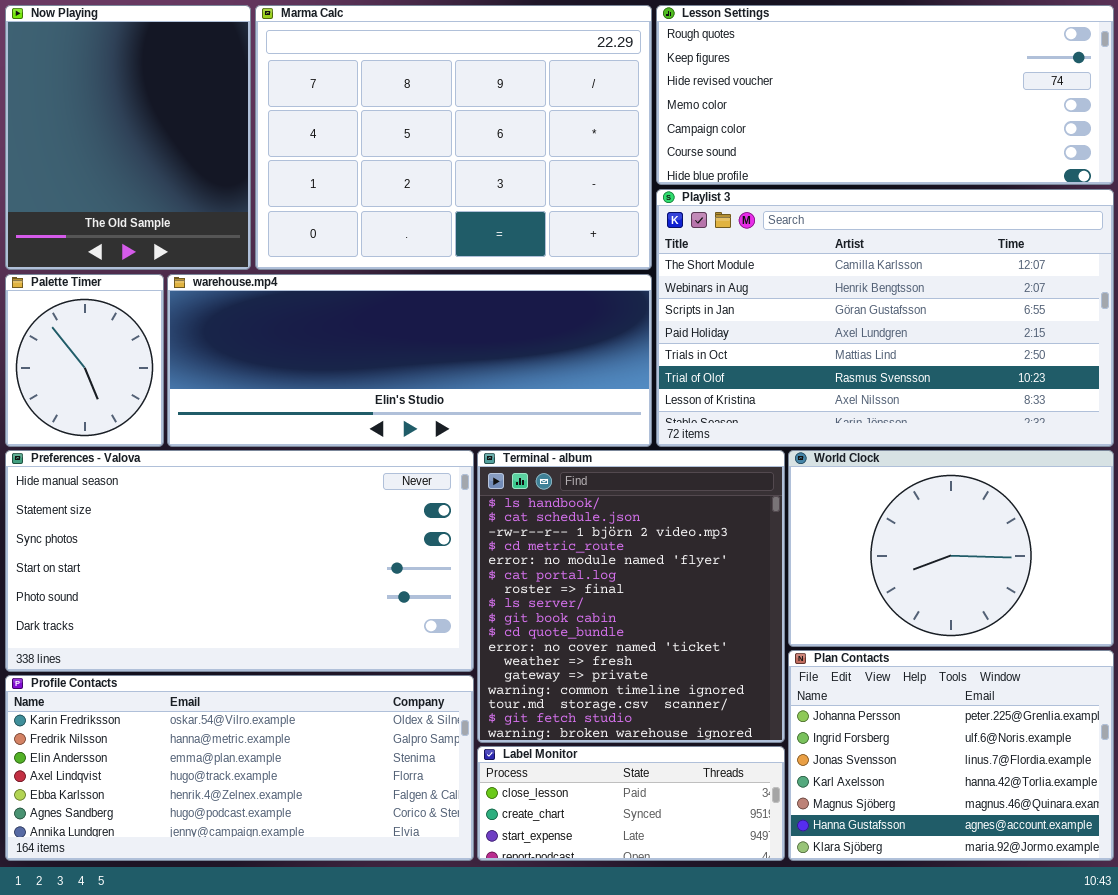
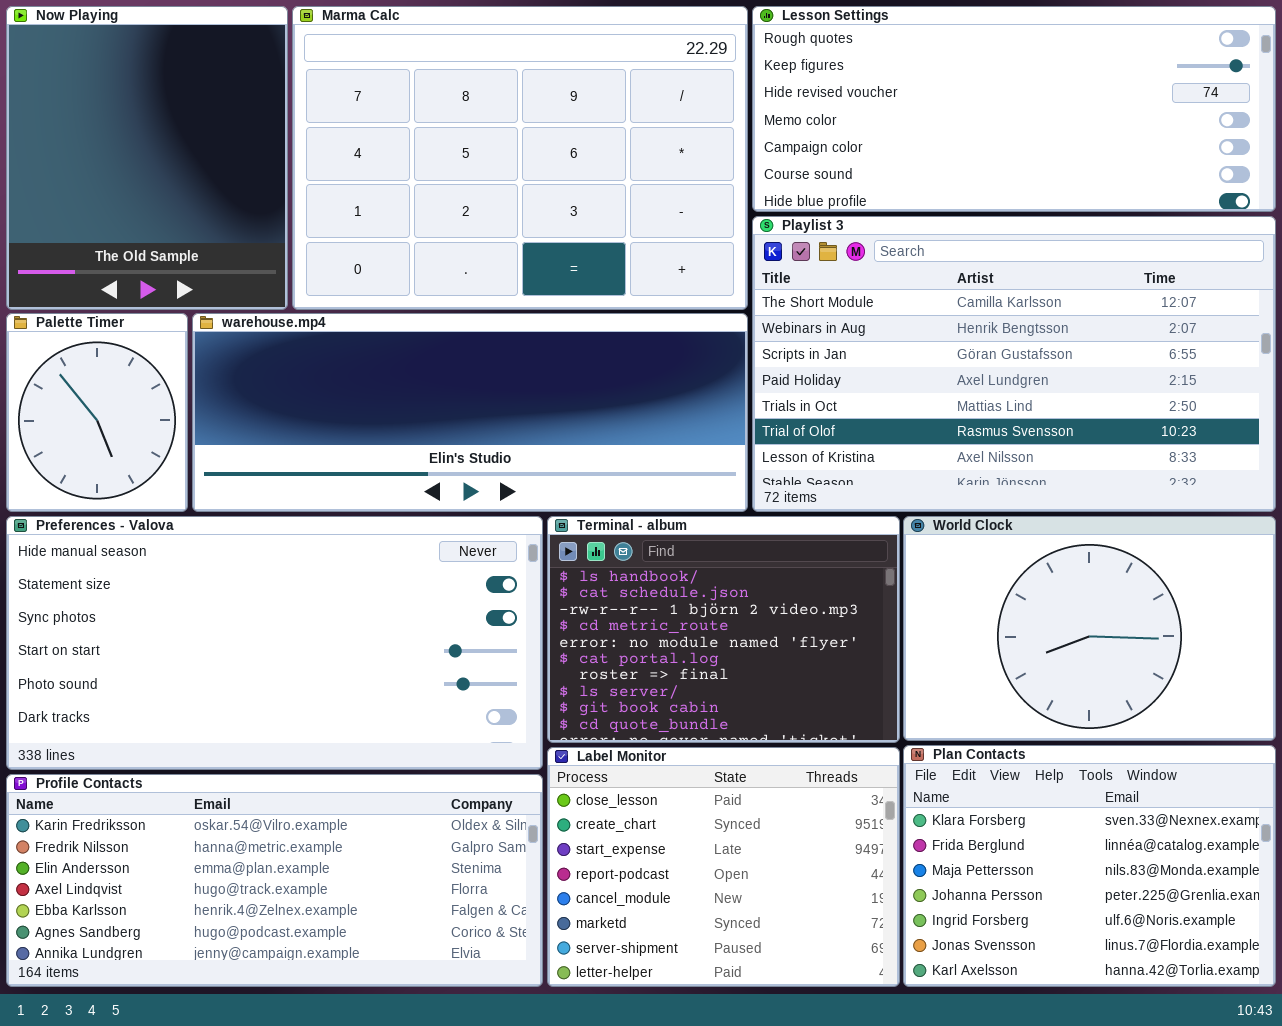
Terminal - album: [477,450,785,743] -> [547,516,900,743], resized
Plan Contacts: [788,650,1114,861] -> [903,745,1276,987], scrolled up 3 rows
Label Monitor: [477,746,785,861] -> [547,747,900,987], resized

